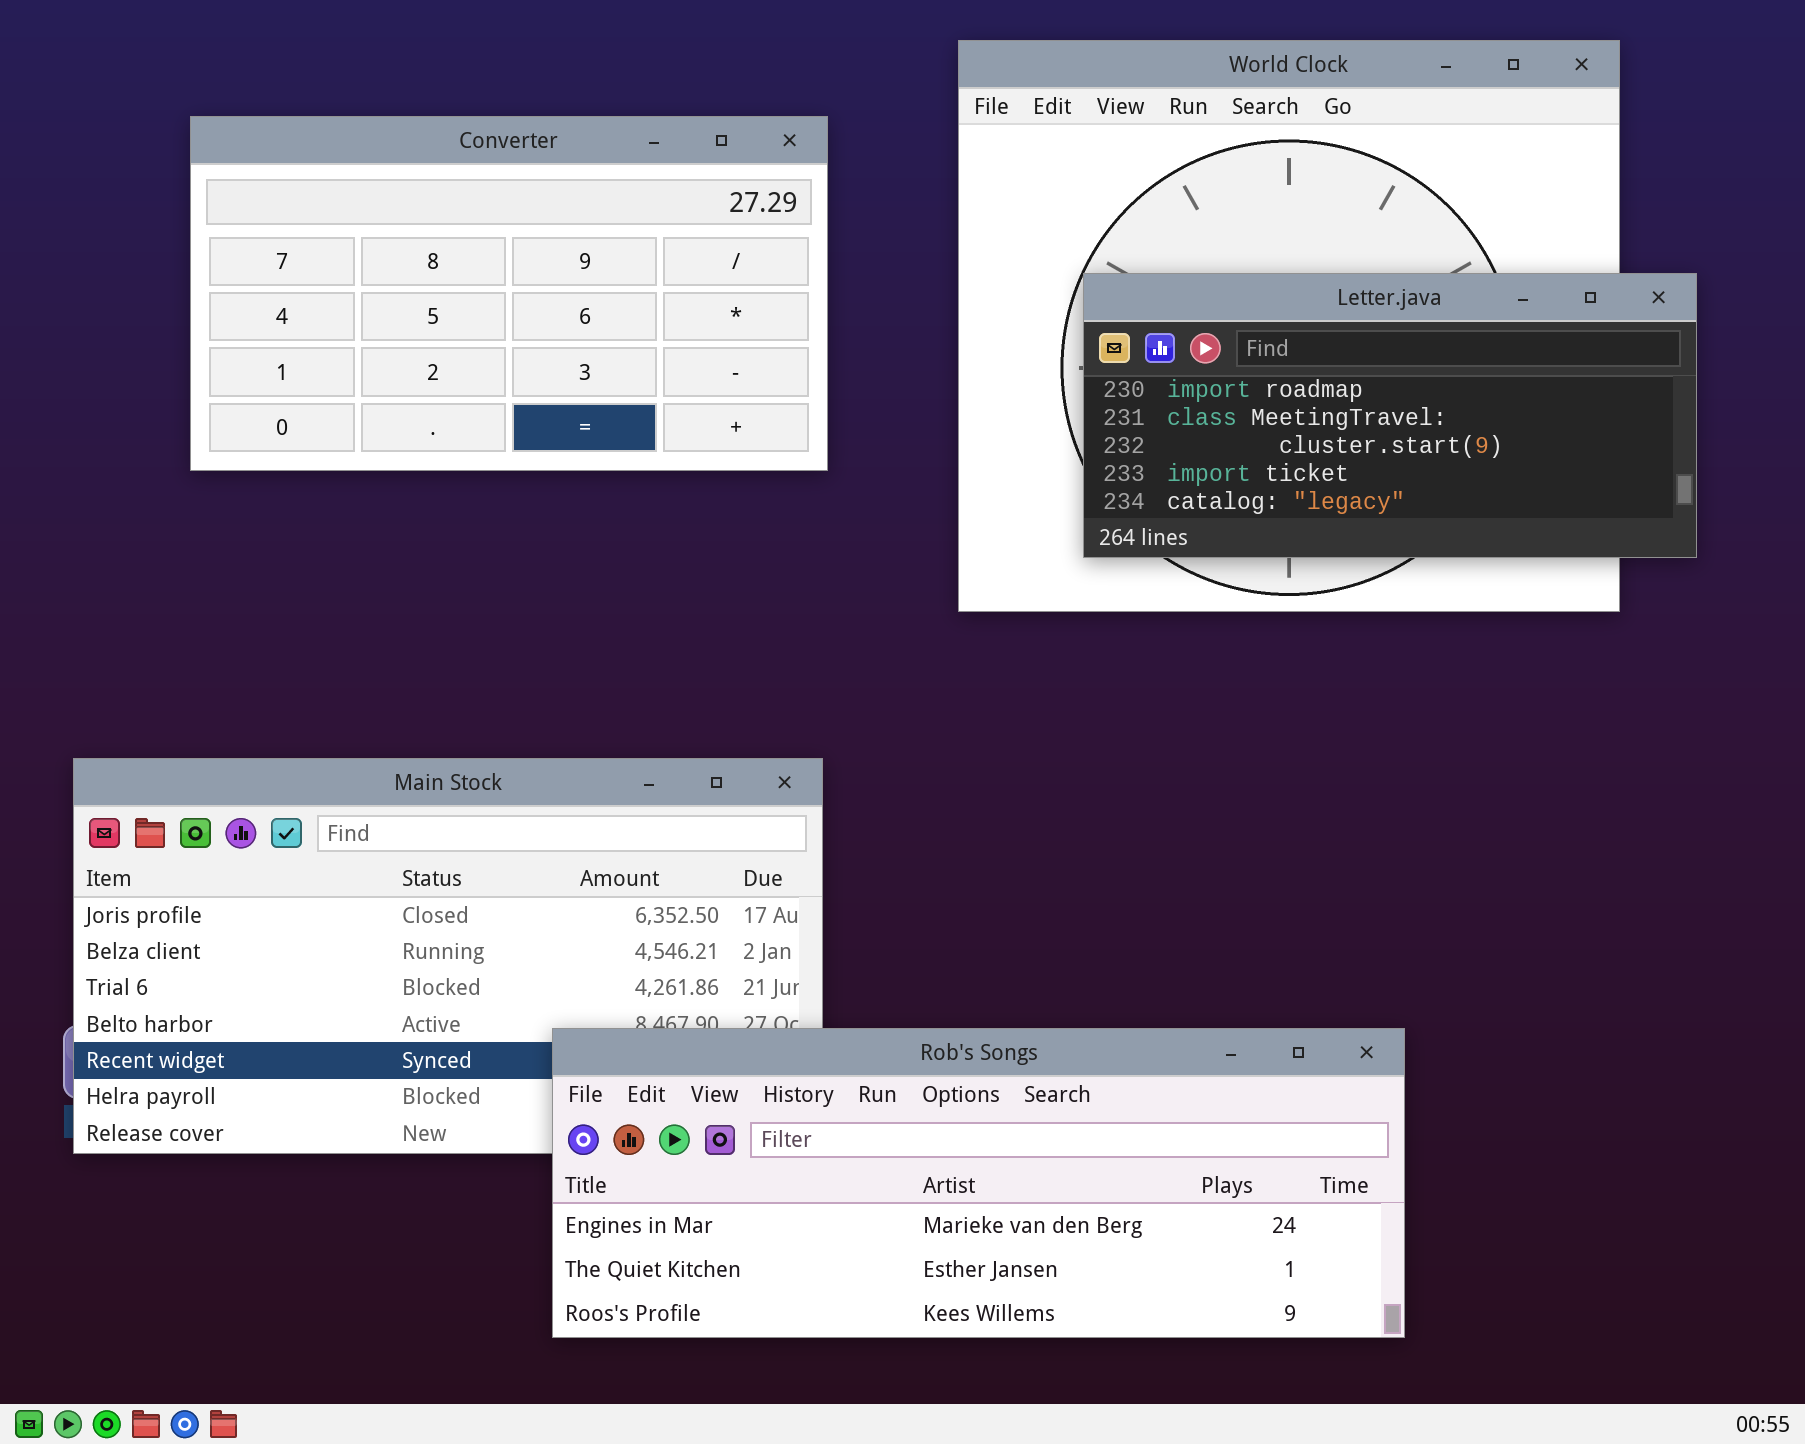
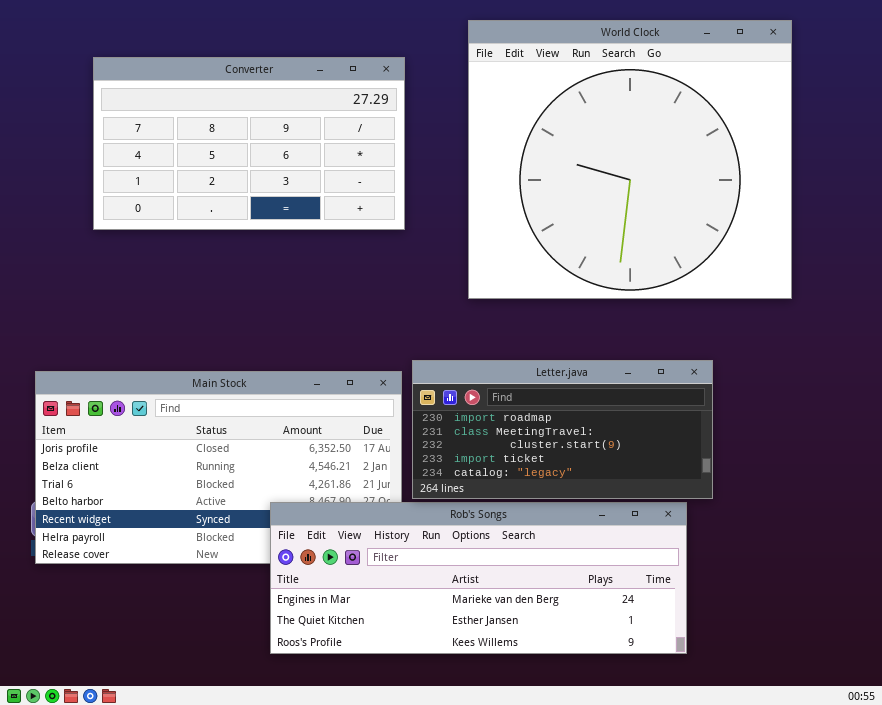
Letter.java: [1083,273,1697,558] -> [412,360,713,499], moved

